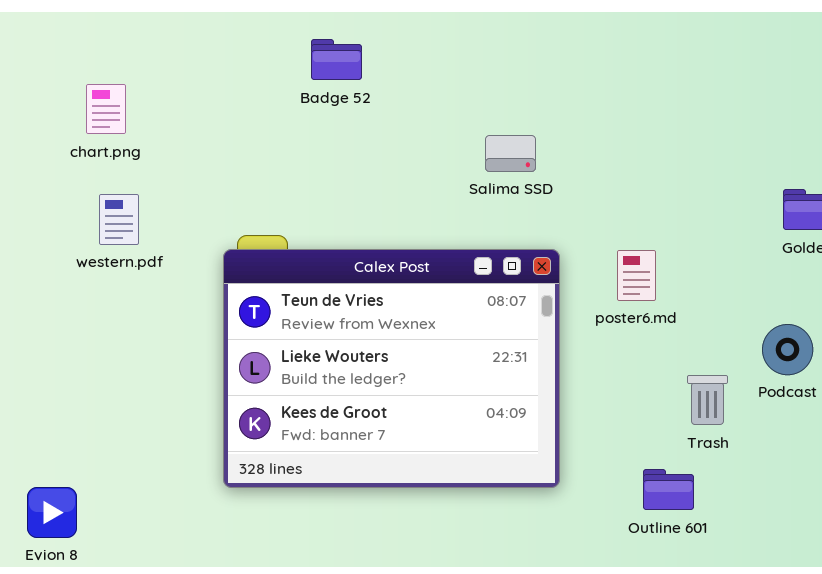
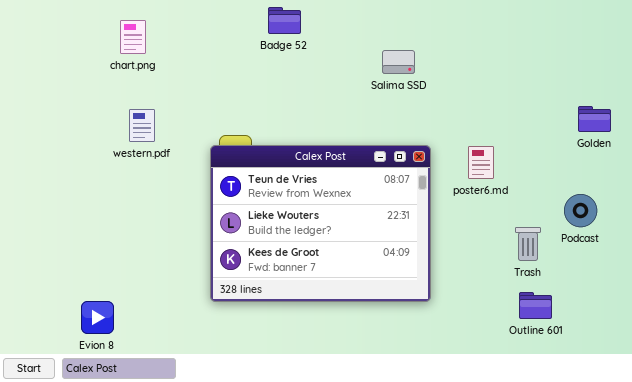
chart.png: [86,84,126,134] -> [120,20,146,54], moved
Salima SSD: [485,135,536,172] -> [382,50,415,74], moved
Outline 601: [643,469,694,510] -> [519,292,552,319], moved

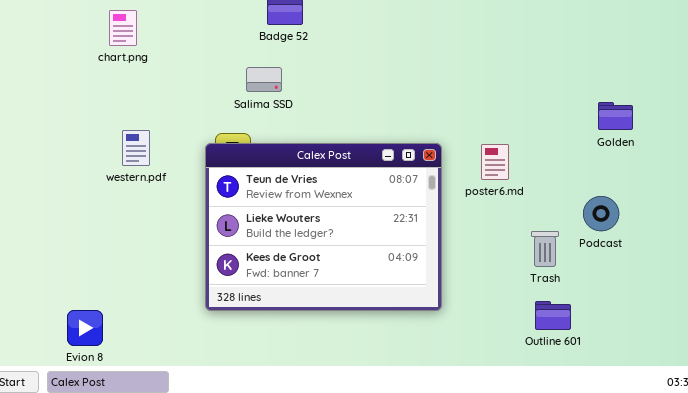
Salima SSD: [382,50,415,74] -> [246,67,282,92], moved
western.pdf: [129,109,155,142] -> [122,130,150,166], moved

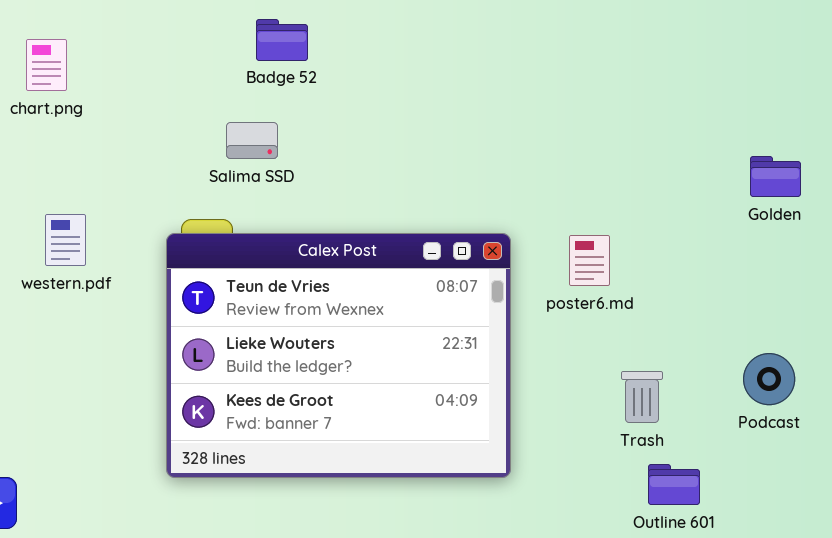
Golden: [598,102,633,130] -> [750,156,801,197], moved
Podcast: [583,196,619,231] -> [743,353,795,405], moved
Trash: [531,231,559,267] -> [621,371,663,423], moved

